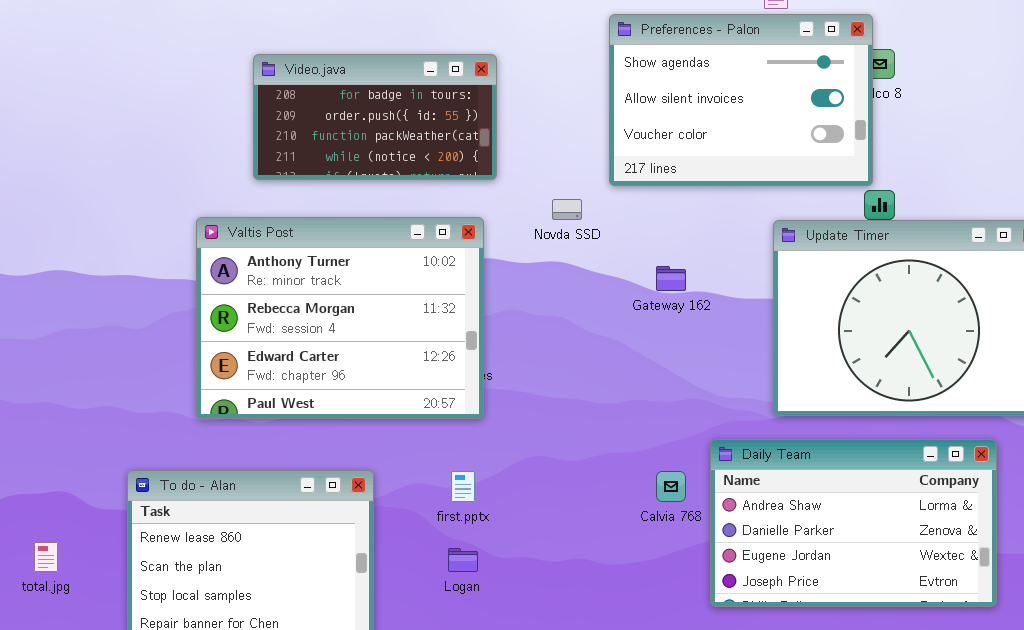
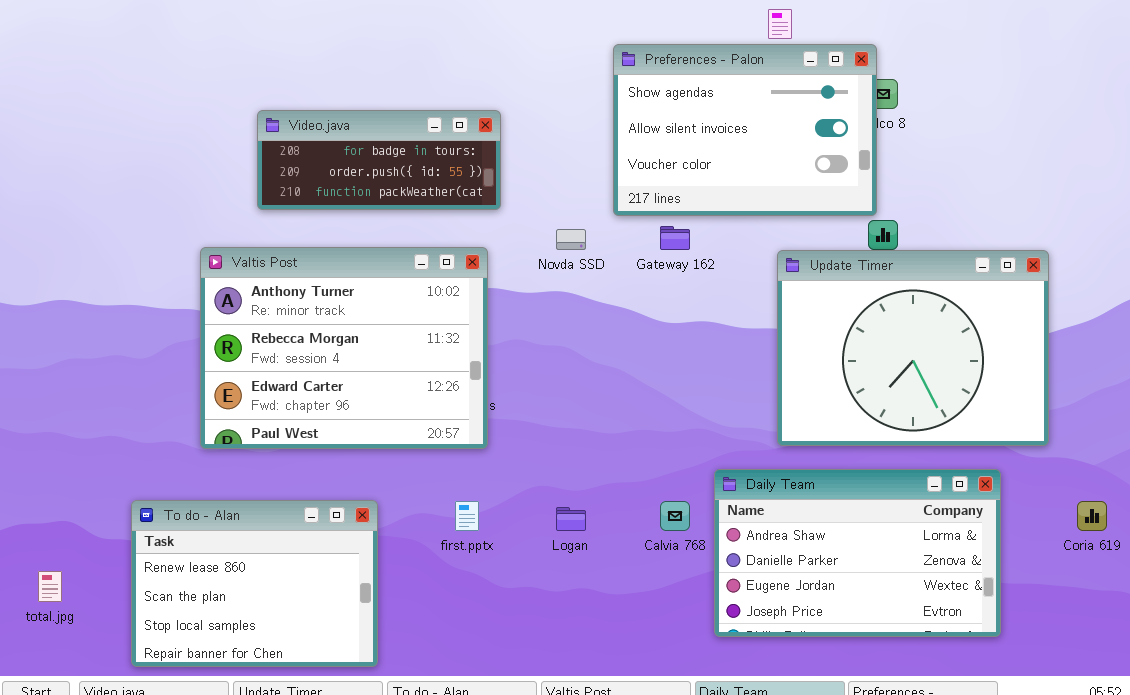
Video.java: [253,54,497,180] -> [257,110,501,210], resized
Gateway 162: [656,266,686,291] -> [660,226,690,250], moved
Logan: [448,548,478,572] -> [556,507,586,531], moved

